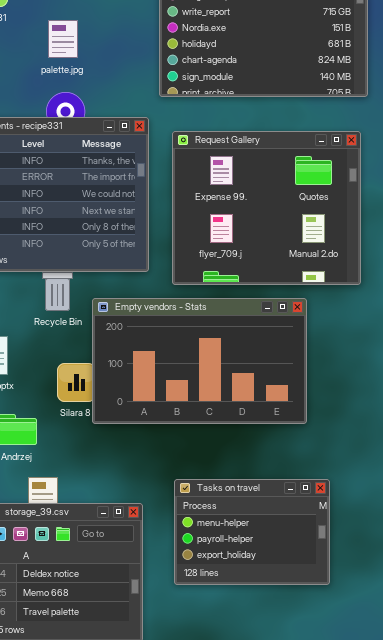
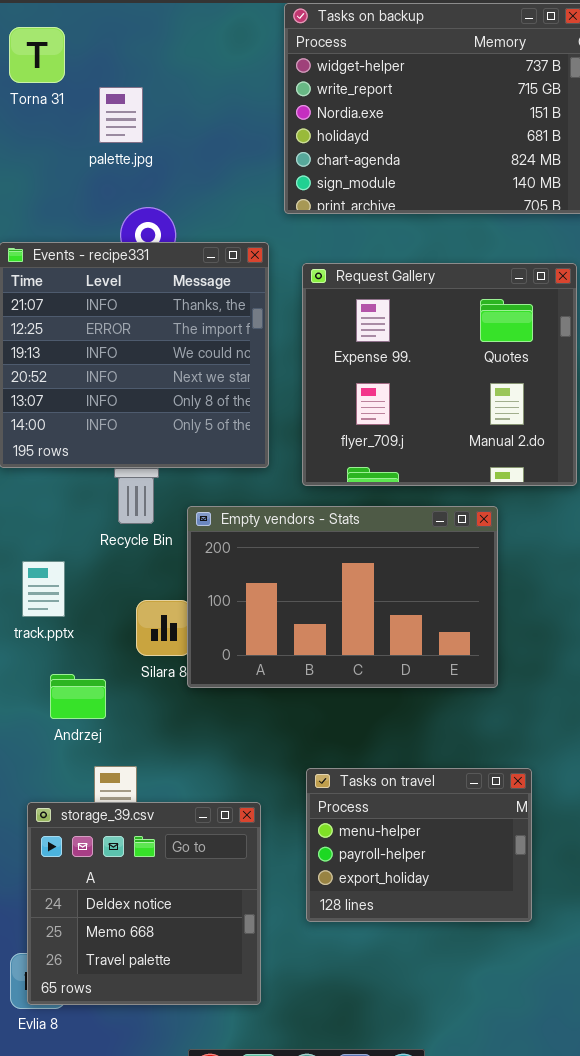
palette.jpg: [48,20,78,58] -> [99,87,143,143], moved

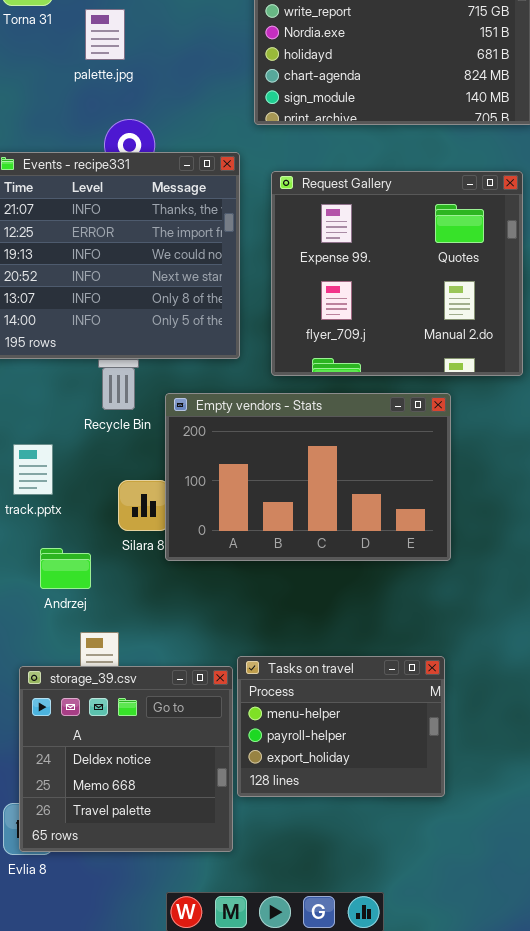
Tasks on travel: [306,768,532,922] -> [237,656,445,797], moved

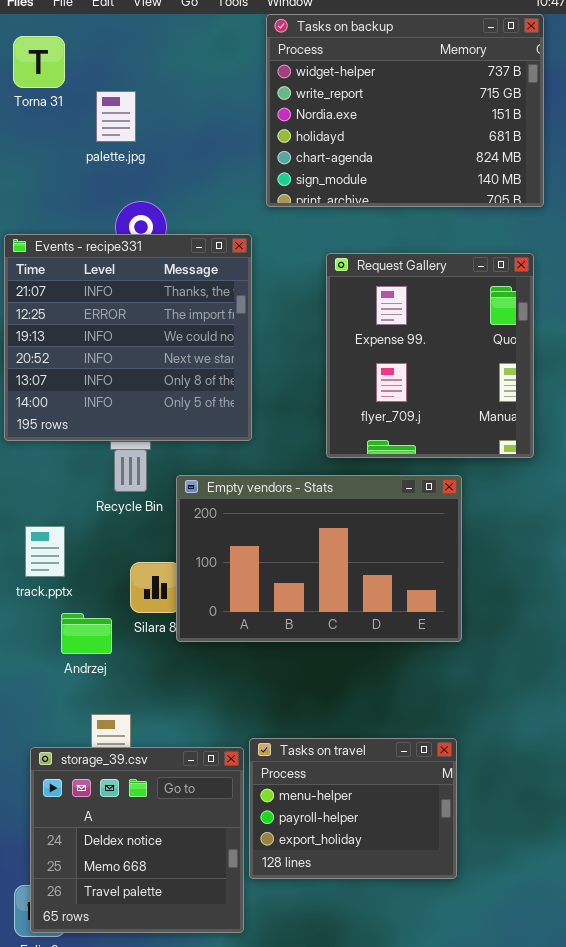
Request Gallery: [271,171,523,376] -> [326,253,534,458], resized
Andrzej: [40,548,91,589] -> [61,613,112,654], moved

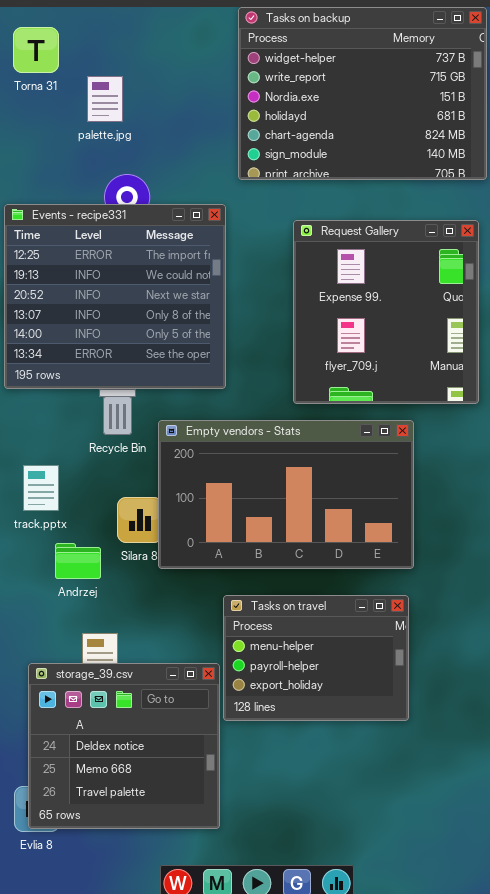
Events - recipe331: [4,234,252,441] -> [4,204,226,389], scrolled down 1 row
Tasks on travel: [249,738,457,879] -> [223,595,409,721], moved

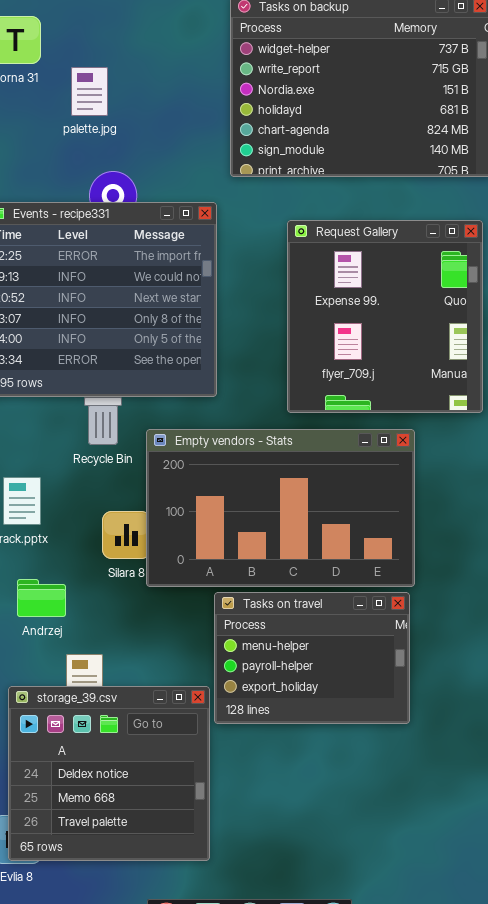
Andrzej: [55,543,101,579] -> [17,579,66,617], moved
Tasks on travel: [223,595,409,721] -> [214,592,410,724], moved

